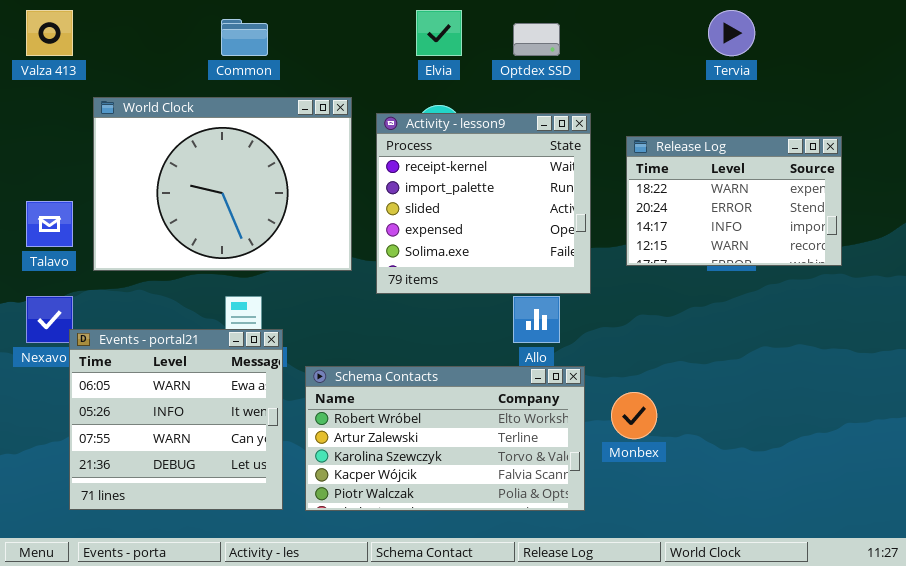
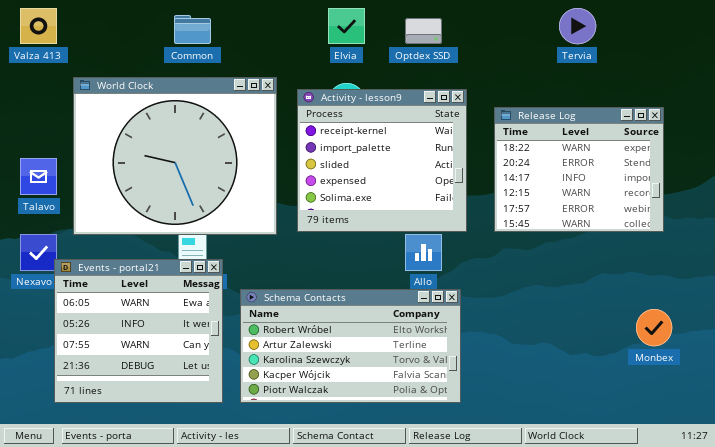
World Clock: [93,97,352,271] -> [73,77,277,235], resized
Release Log: [626,136,842,266] -> [494,107,664,232], resized
Monbex: [611,392,657,439] -> [636,309,672,346], moved

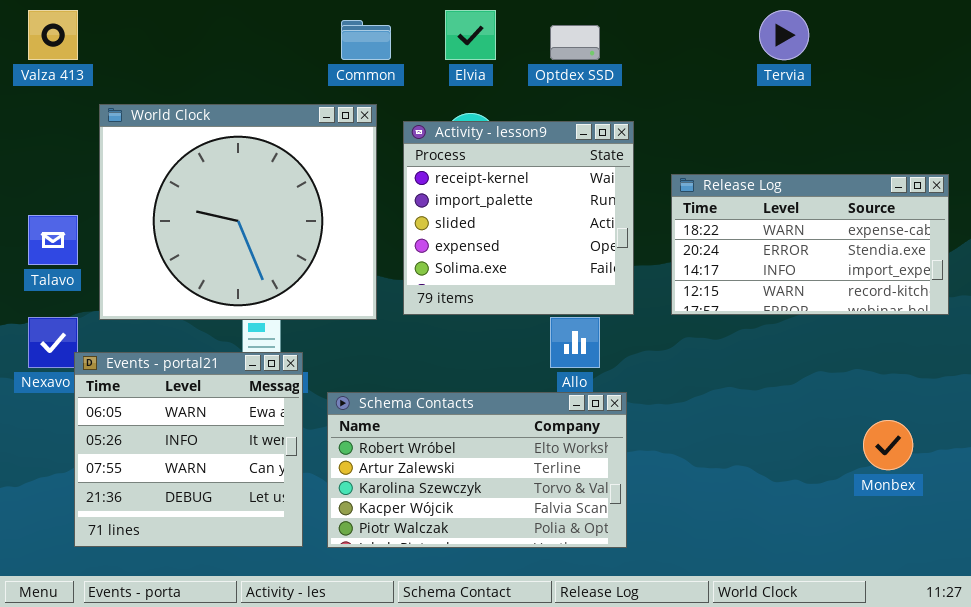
Common: [174,15,211,44] -> [341,20,391,60], moved
Release Log: [494,107,664,232] -> [671,174,949,315], resized

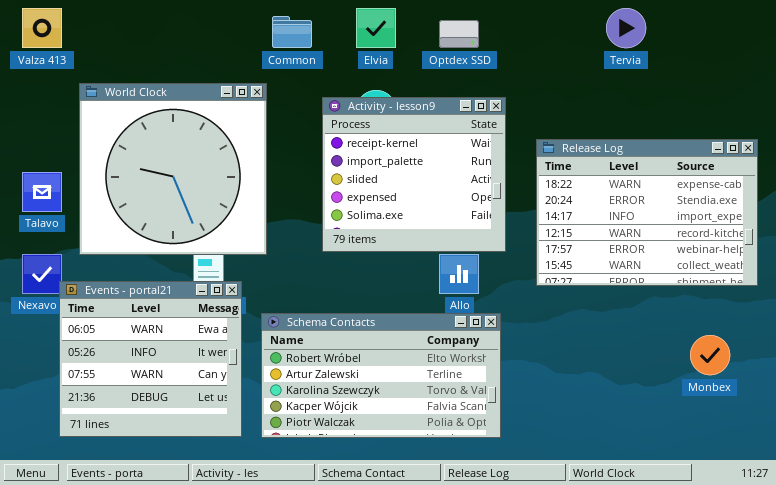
World Clock: [99,104,377,320] -> [79,83,267,255], resized
Release Log: [671,174,949,315] -> [536,139,758,286], resized

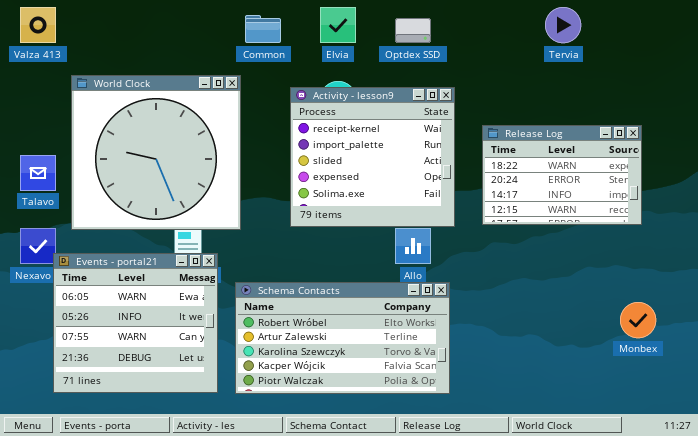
Release Log: [536,139,758,286] -> [482,125,642,225], resized

